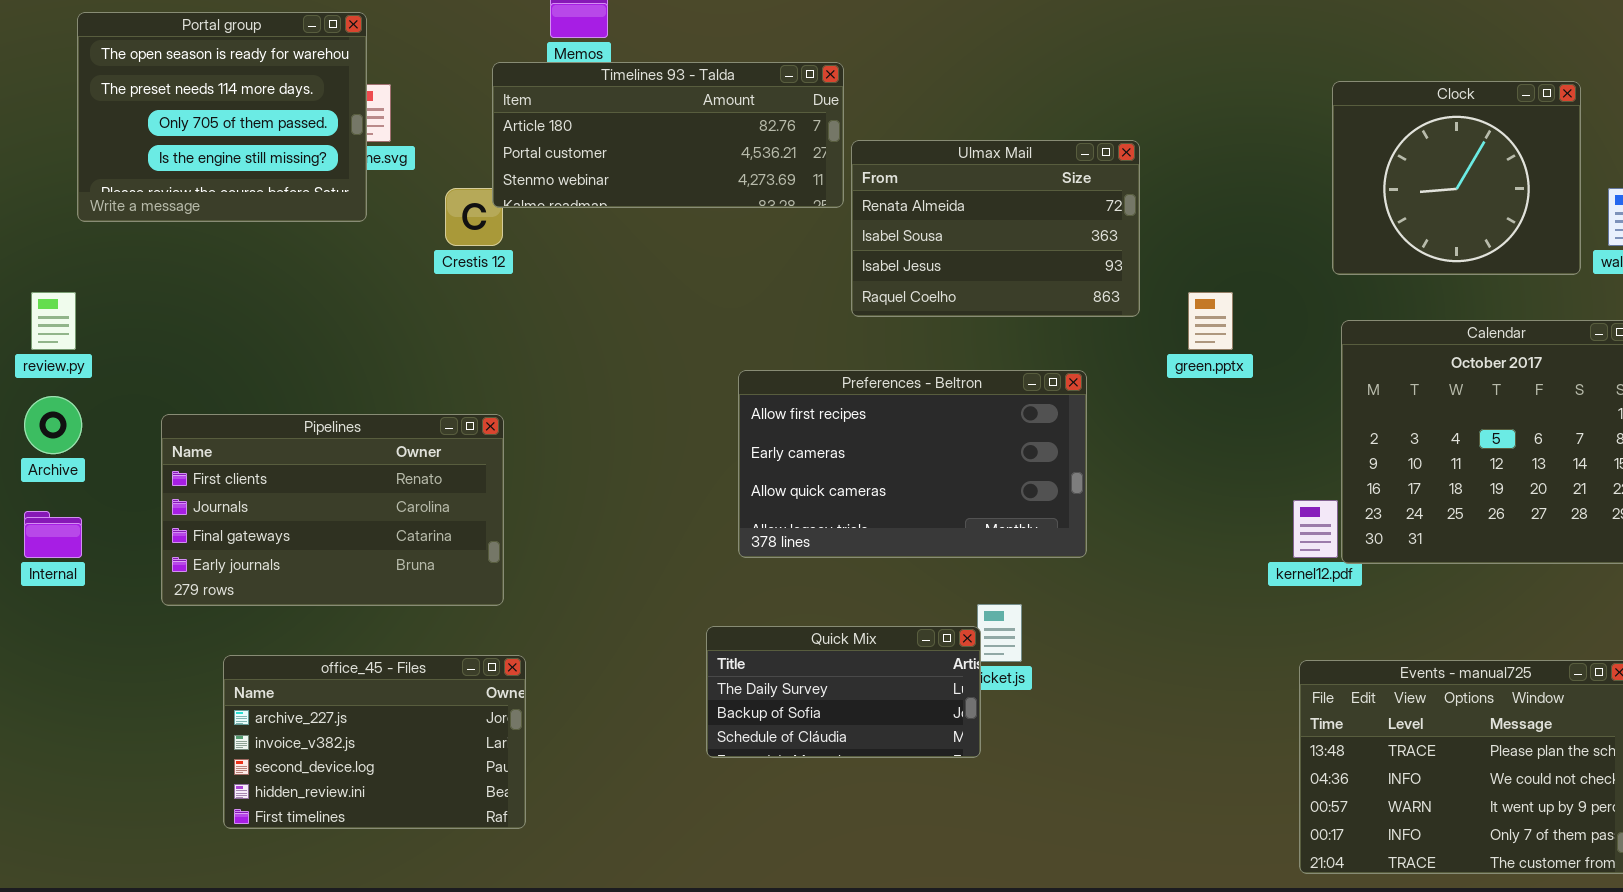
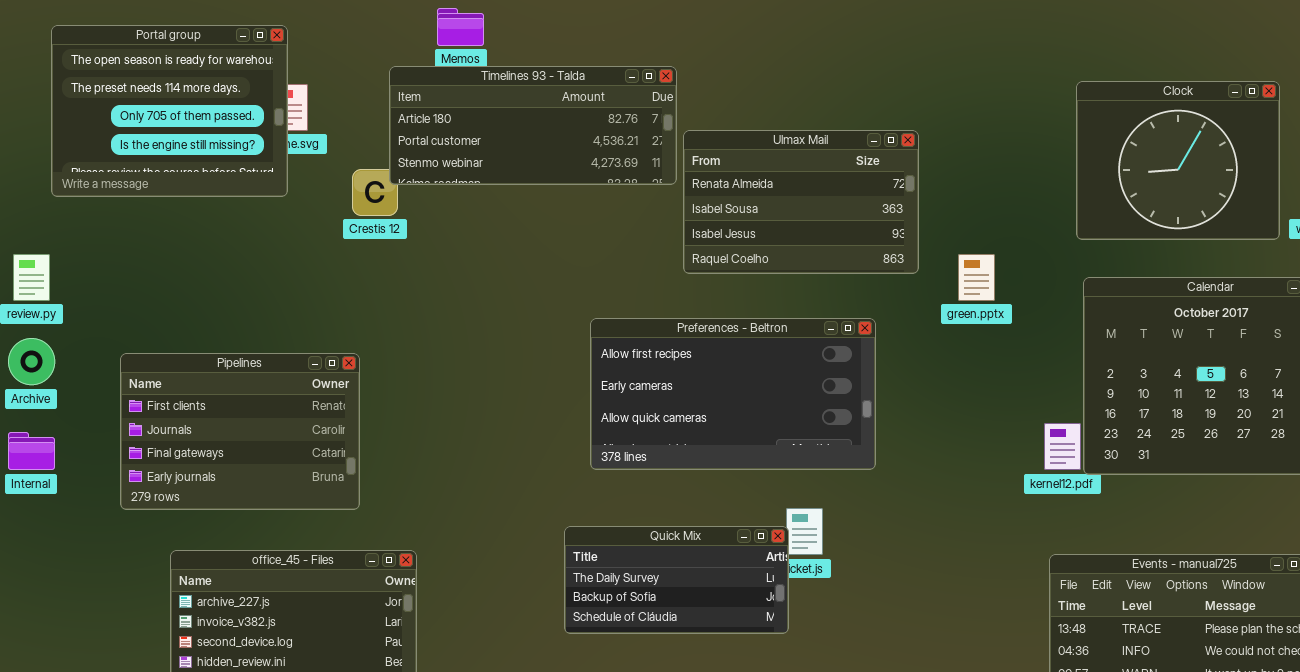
Pipelines: [161,414,504,606] -> [120,353,360,510], resized

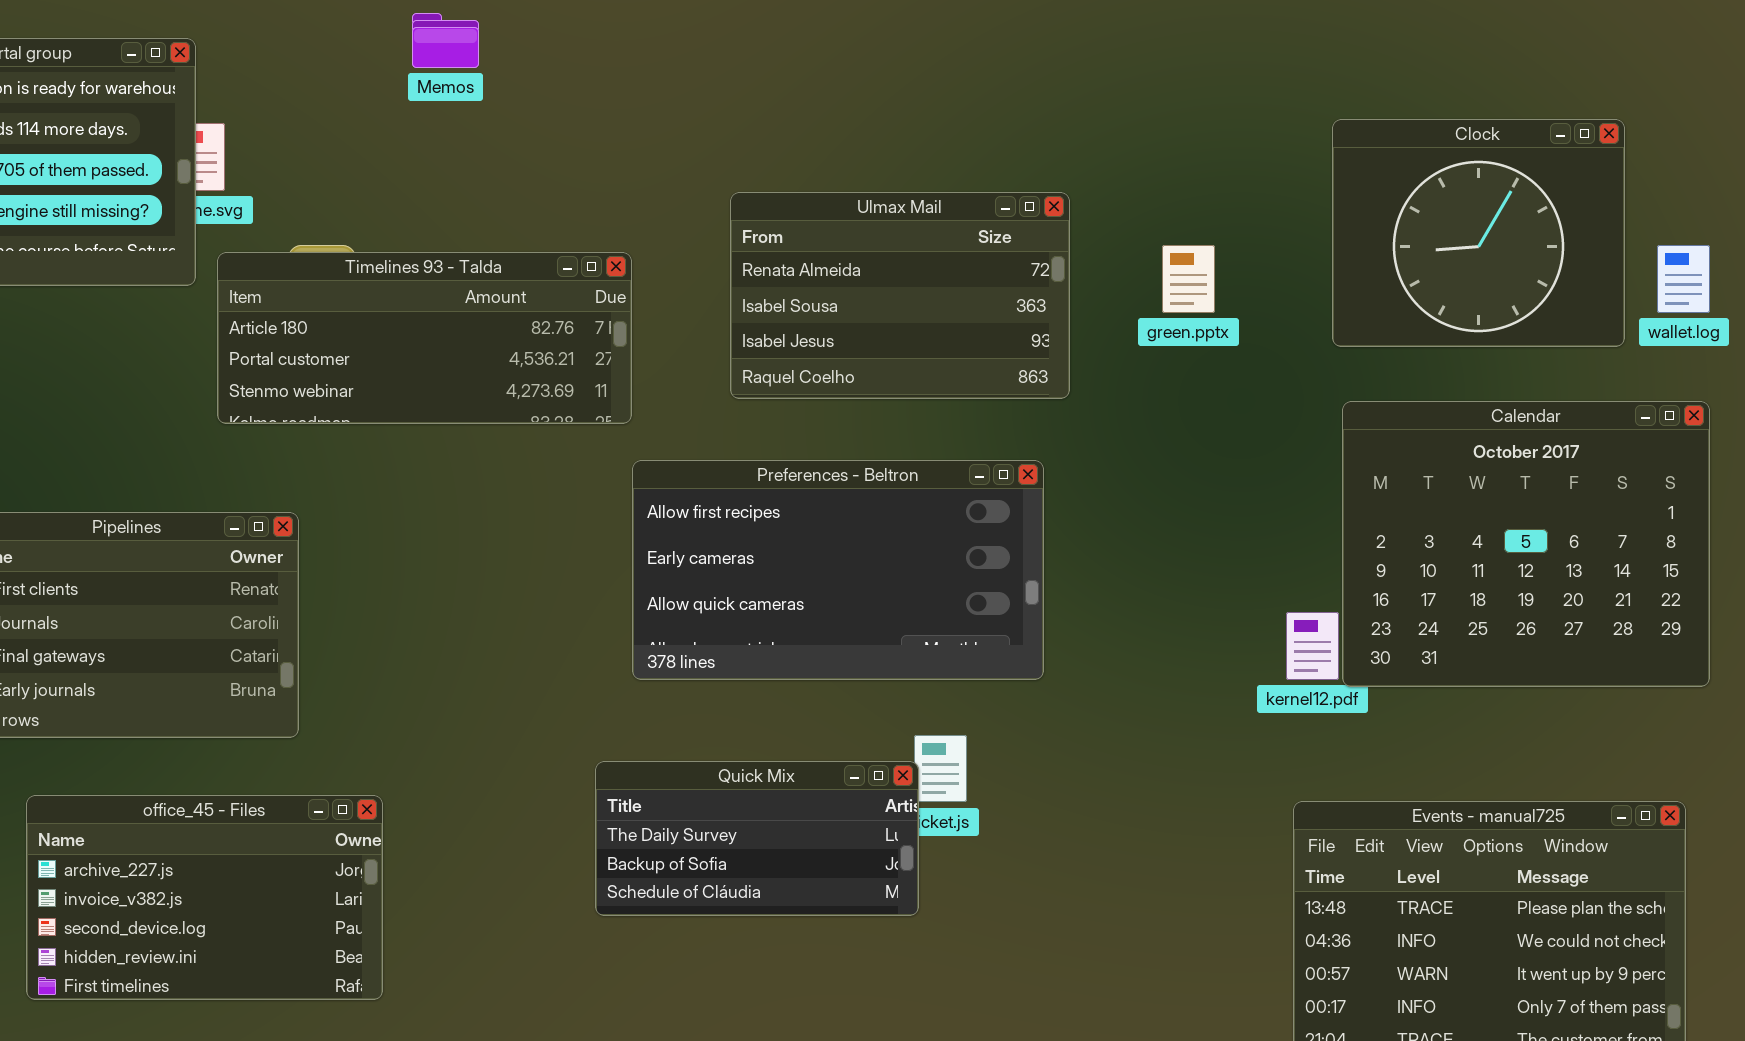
Timelines 93 - Talda: [389,66,677,185] -> [217,252,632,424], moved
Ulmax Mail: [683,130,919,274] -> [730,192,1070,399], moved
green.pptx: [958,254,995,301] -> [1162,245,1215,313], moved

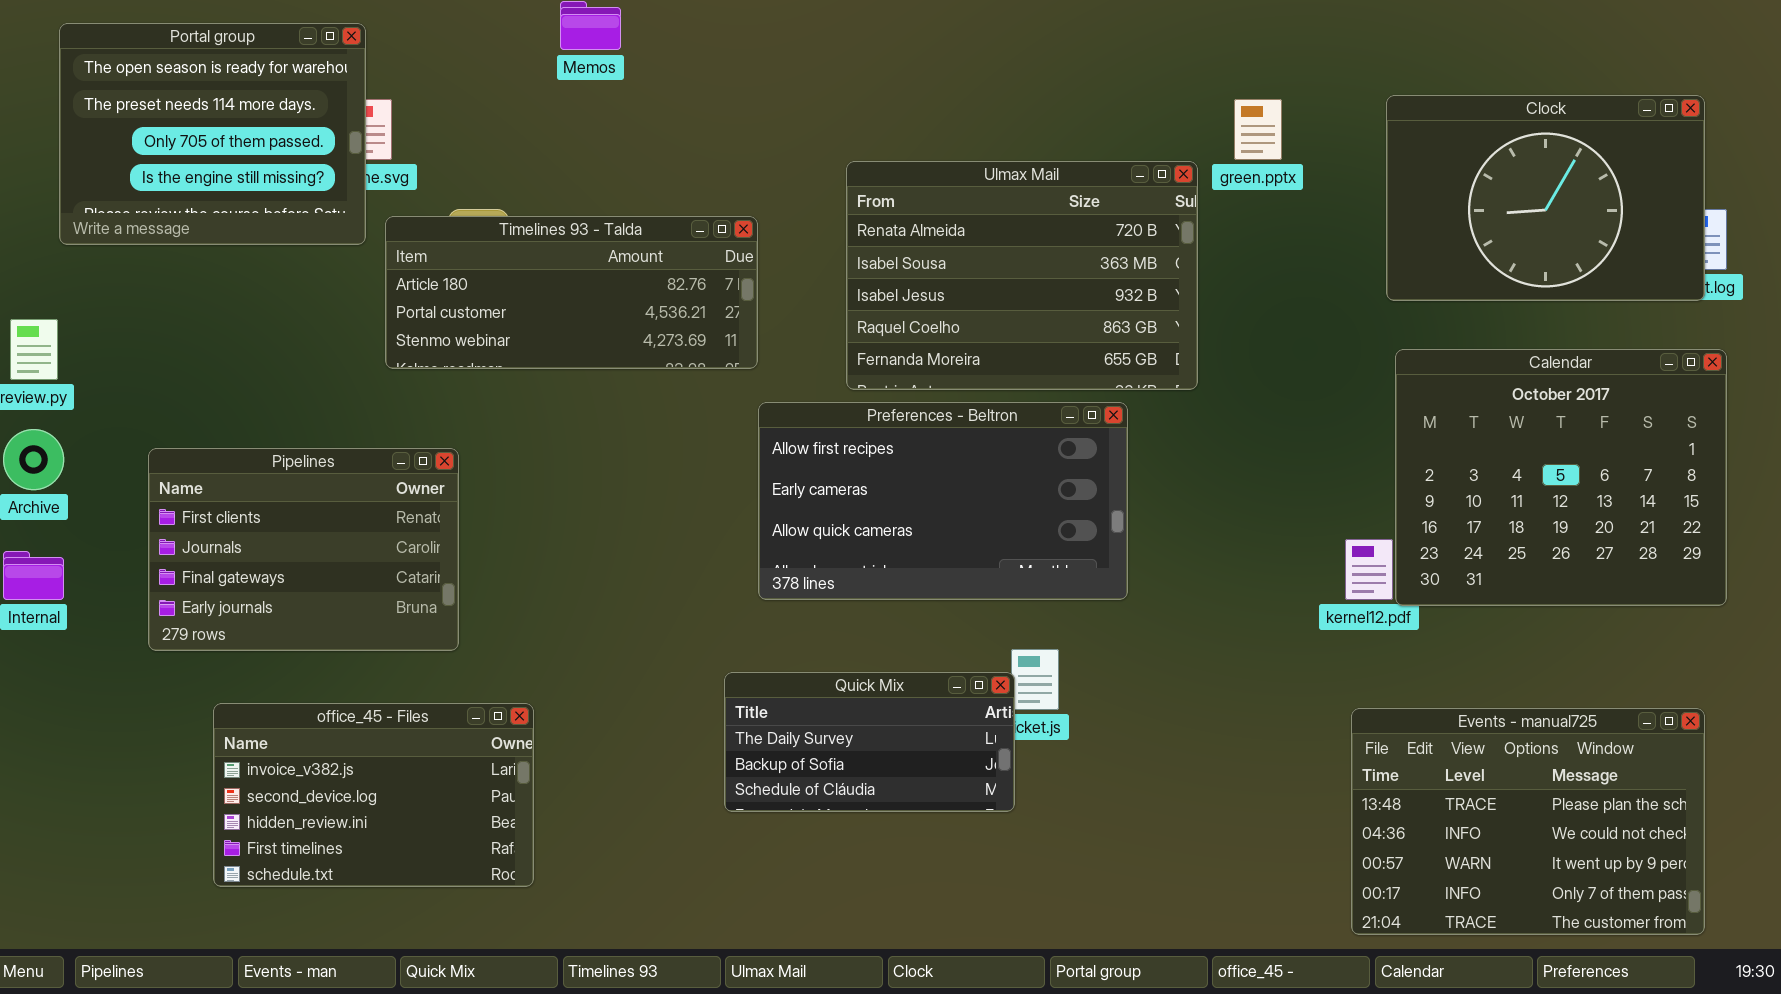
Clock: [1332,119,1625,347] -> [1386,95,1705,301], resized
Ulmax Mail: [730,192,1070,399] -> [846,161,1198,390], resized
green.pptx: [1162,245,1215,313] -> [1234,99,1282,160], moved
office_45 - Files: [26,795,383,1000] -> [213,703,534,887], scrolled down 1 row

